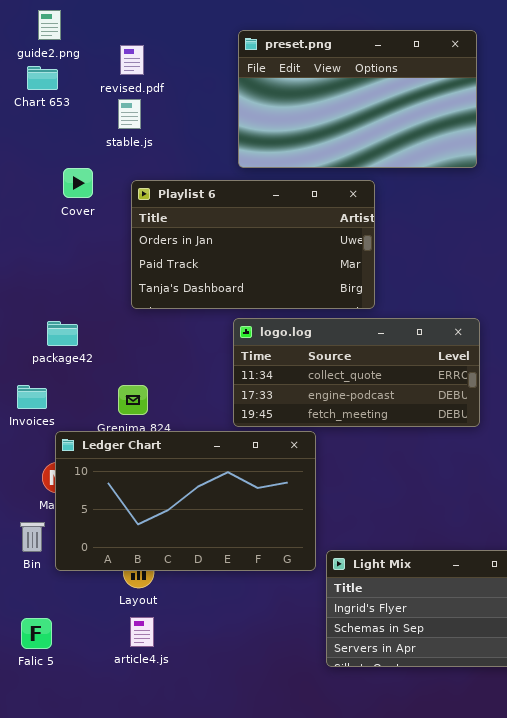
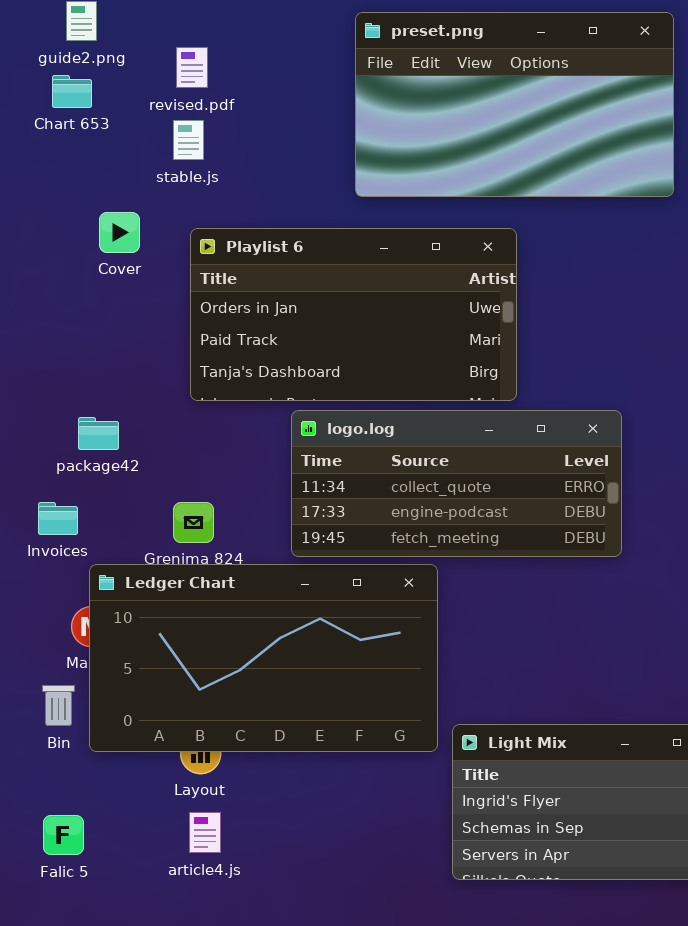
preset.png: [238,30,477,168] -> [355,12,674,197], moved
logo.log: [233,318,480,427] -> [291,410,622,557], moved

